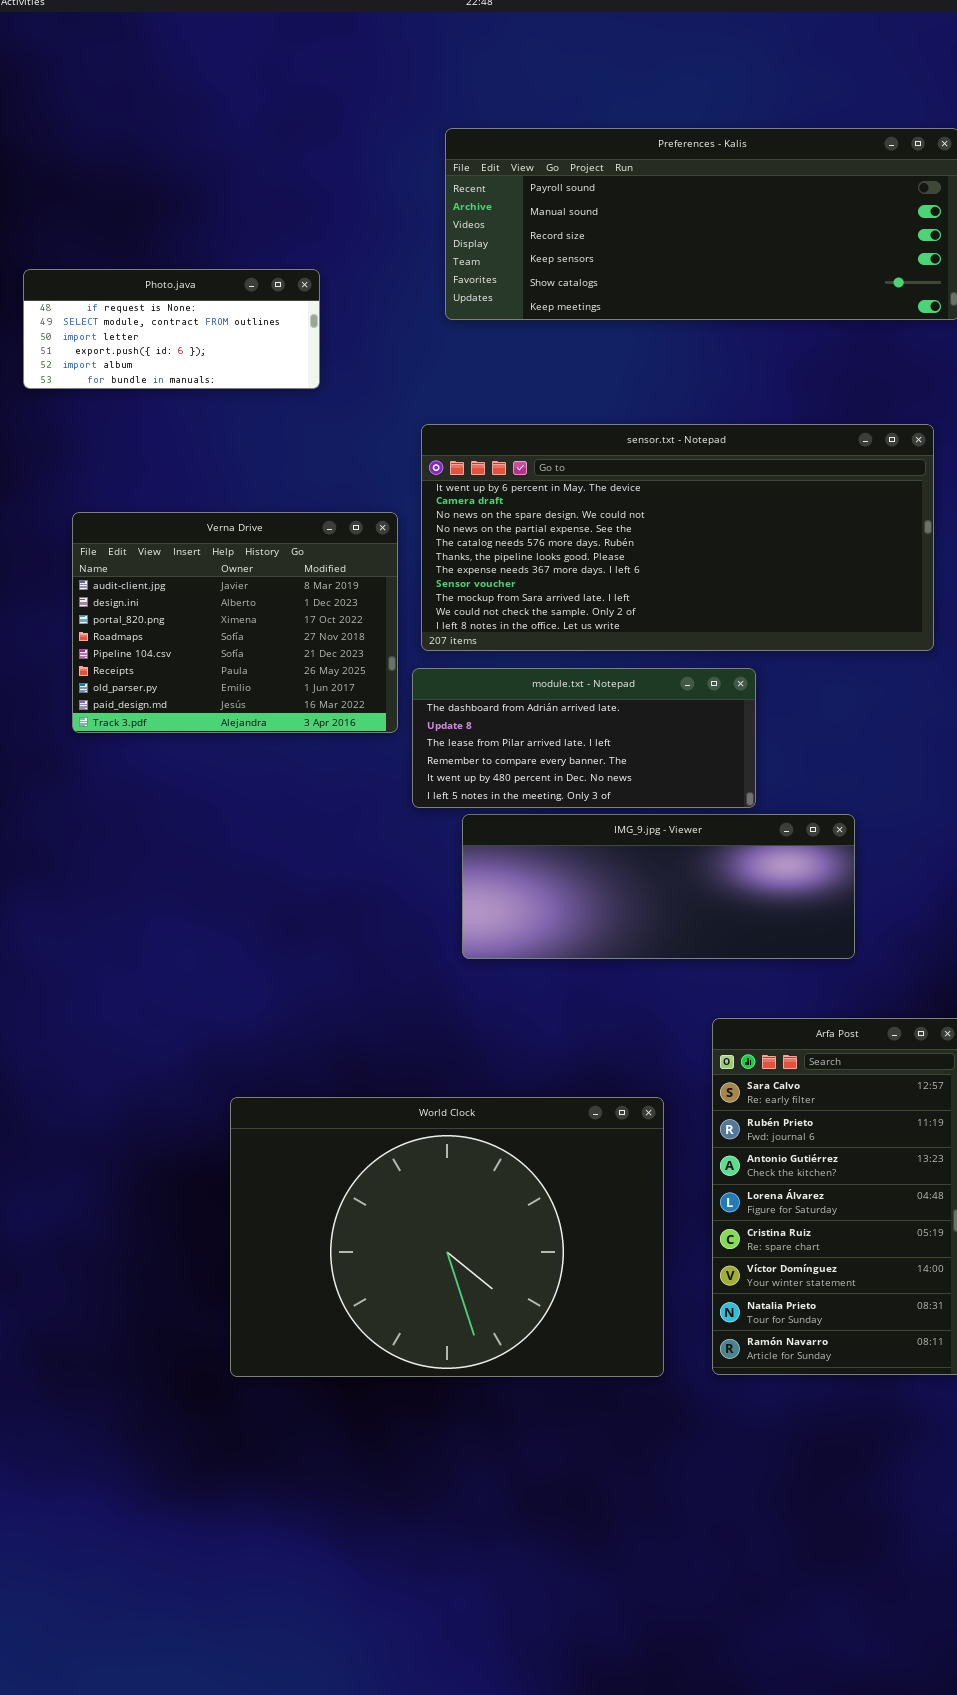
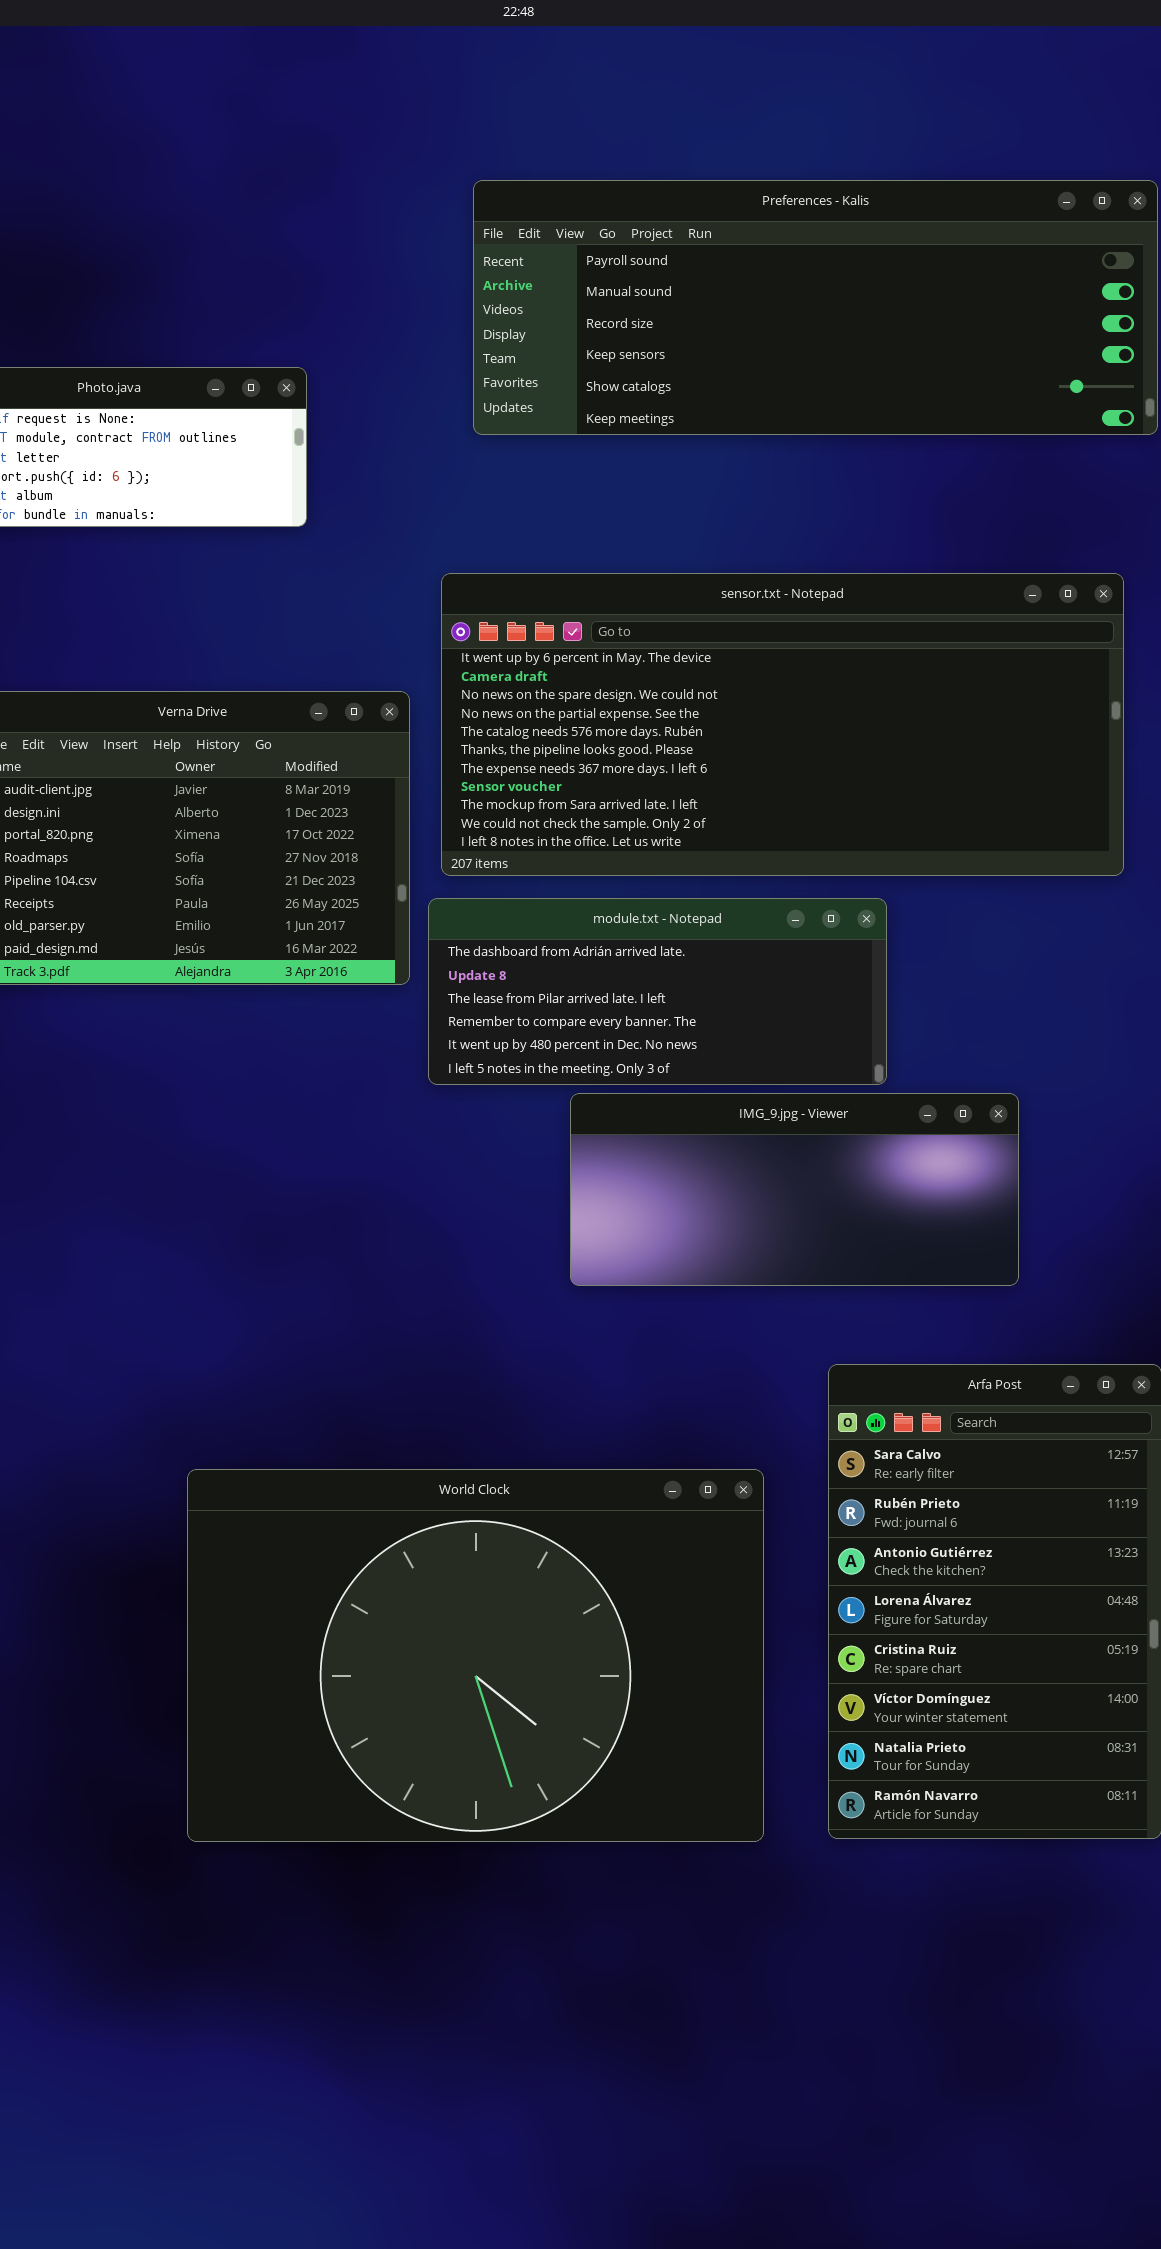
IMG_9.jpg - Viewer: [462,814,855,959] -> [570,1093,1019,1286], resized

